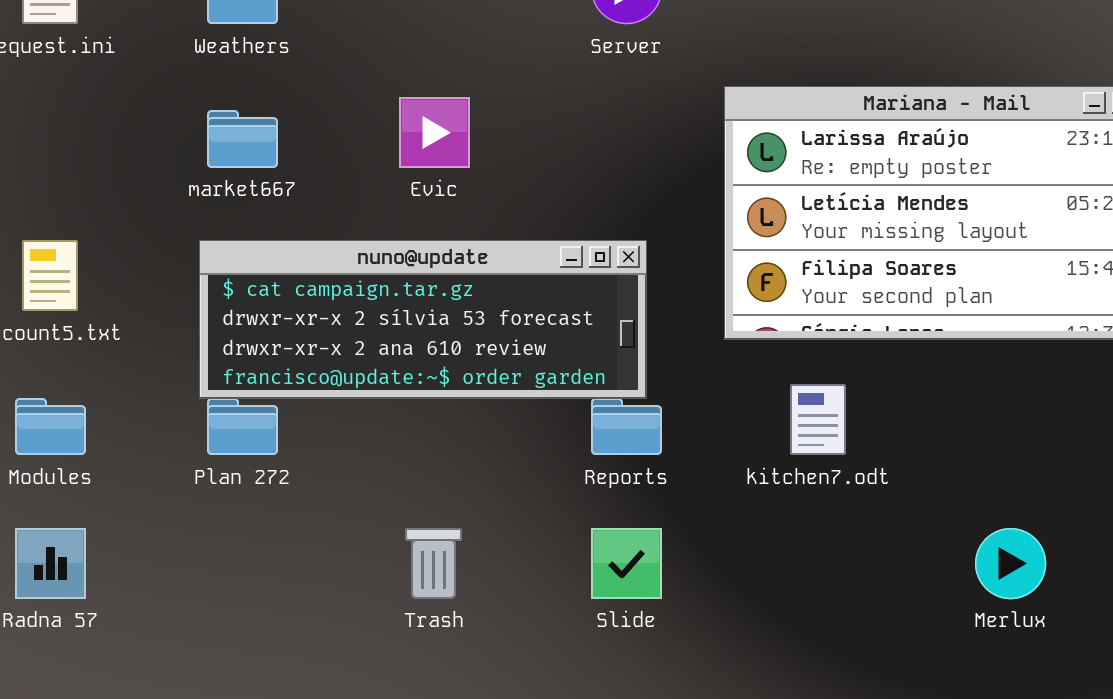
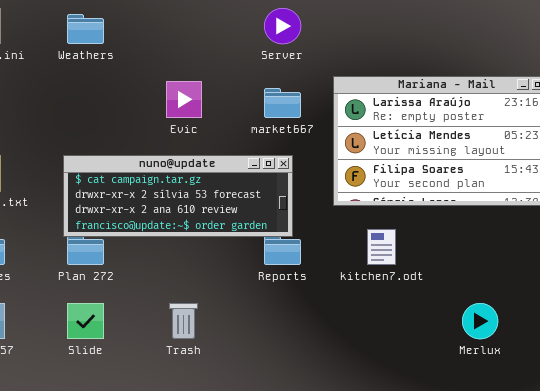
market667: [207,110,278,168] -> [264,88,301,118], moved
Slide: [591,528,662,599] -> [67,303,104,339], moved

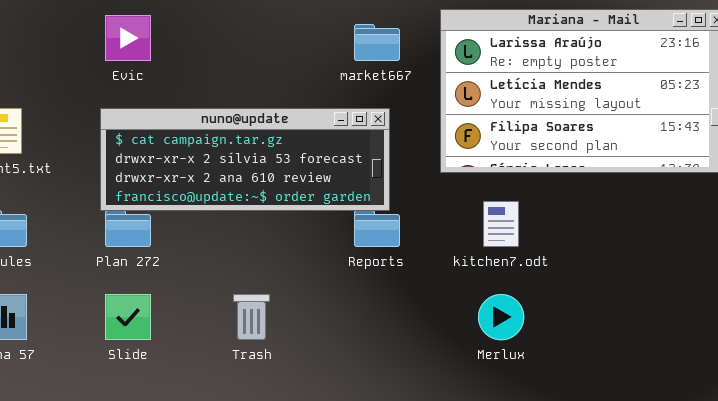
Evic: [166,81,202,118] -> [105,15,151,61], moved
Merlux: [462,303,498,339] -> [478,294,524,340], moved

